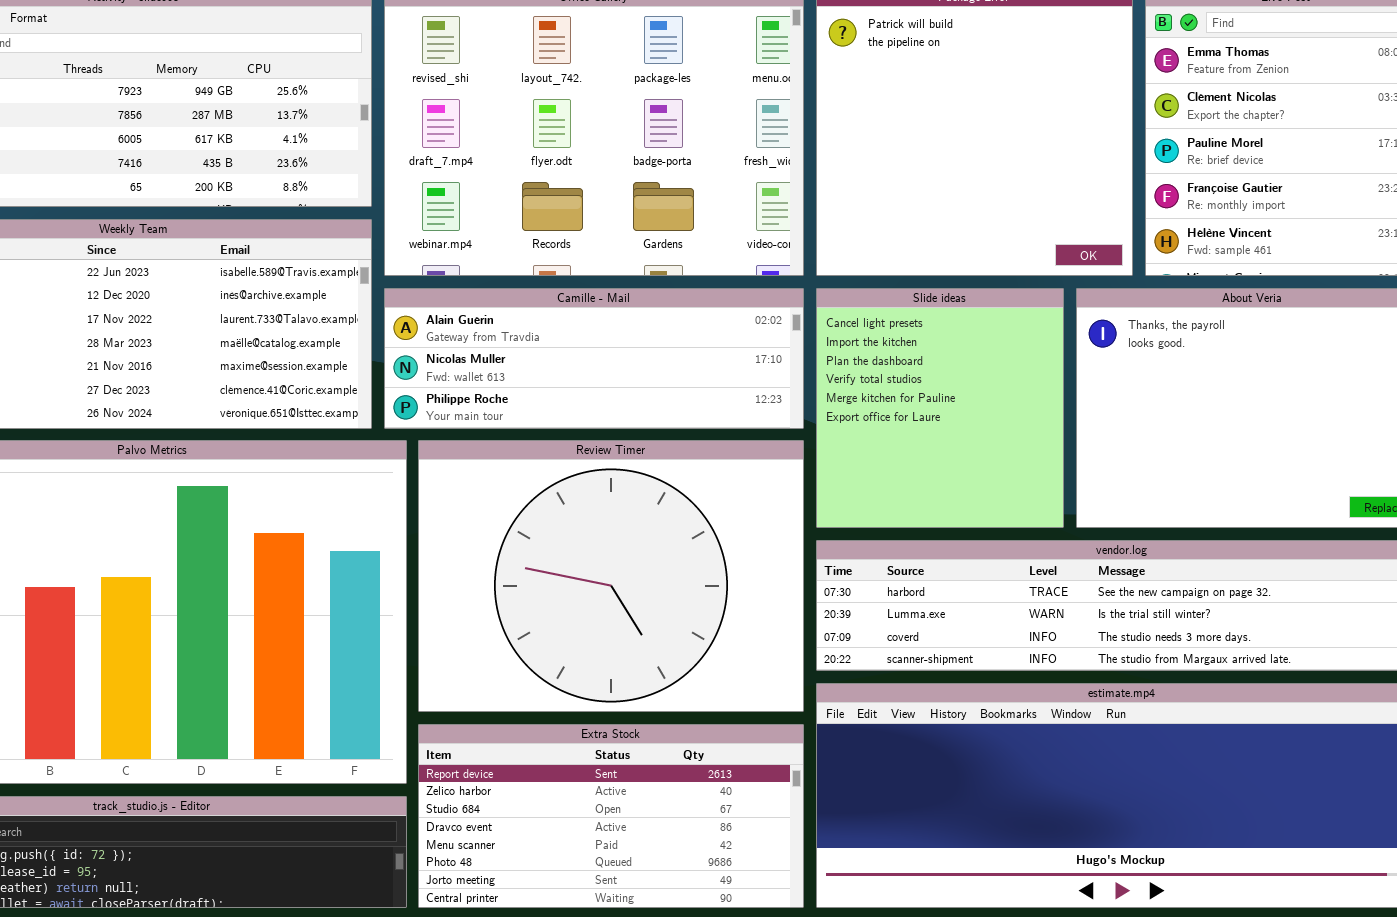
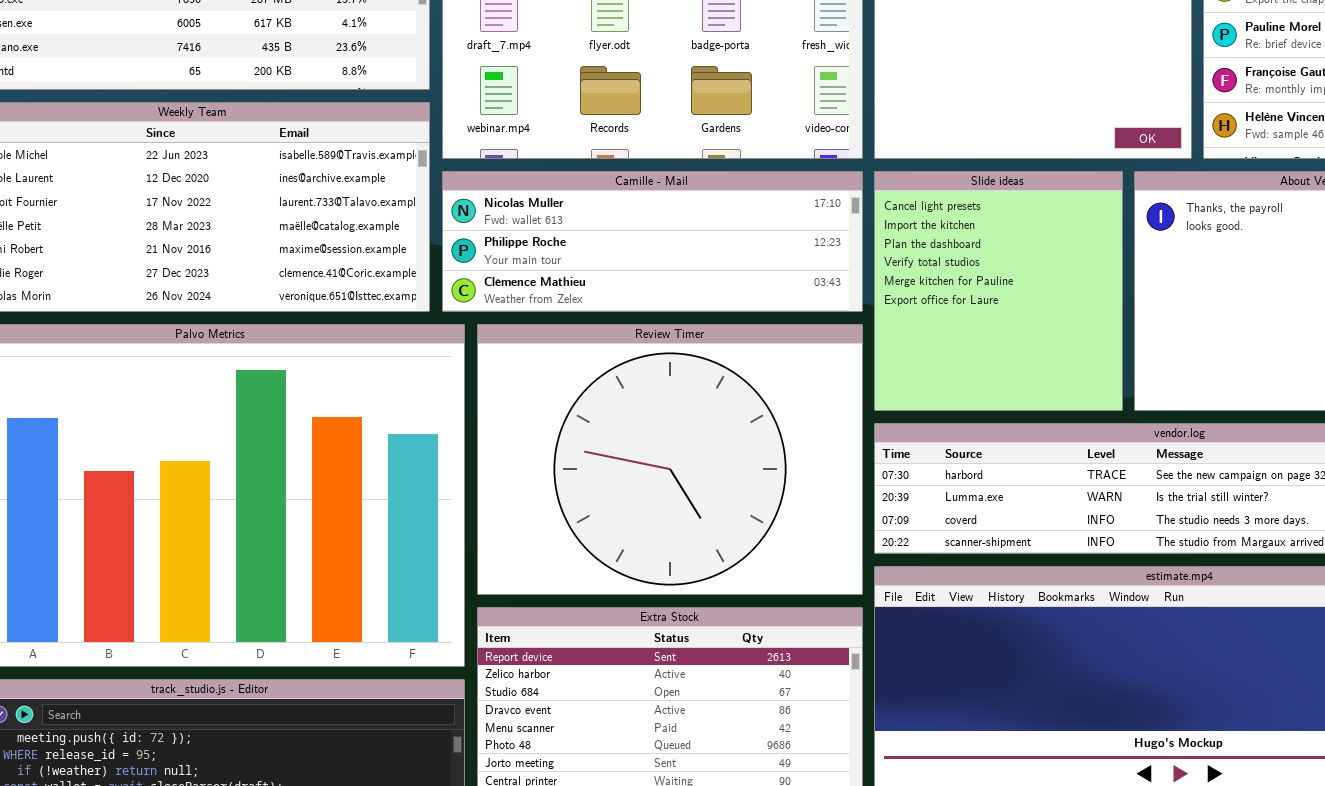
Camille - Mail: [384,288,804,429] -> [442,171,863,312], scrolled down 1 row

